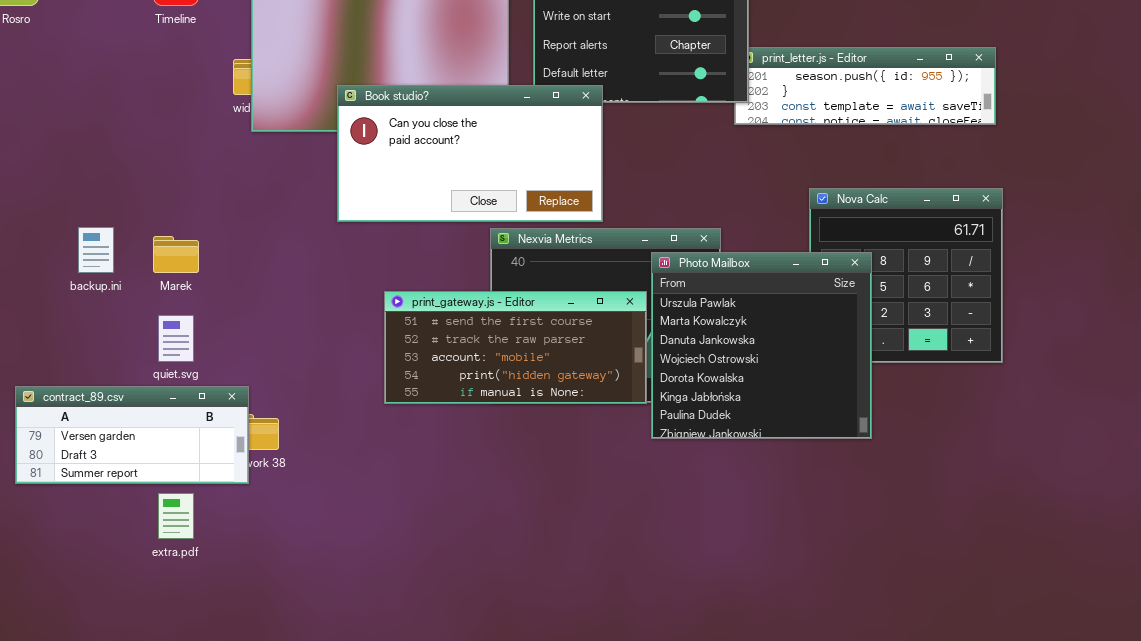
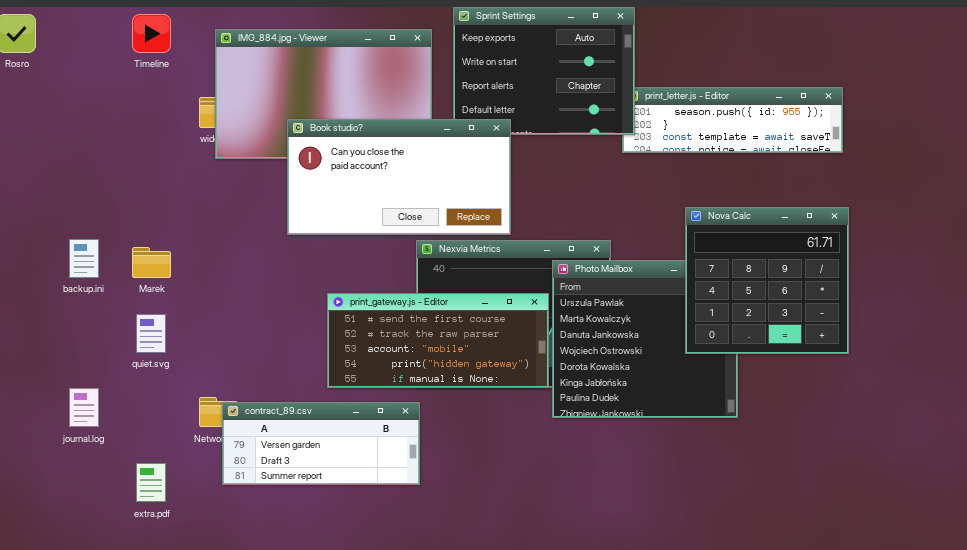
Nova Calc: [809,188,1003,363] -> [685,207,849,354], raised
contract_89.csv: [15,386,249,484] -> [222,402,420,485], moved

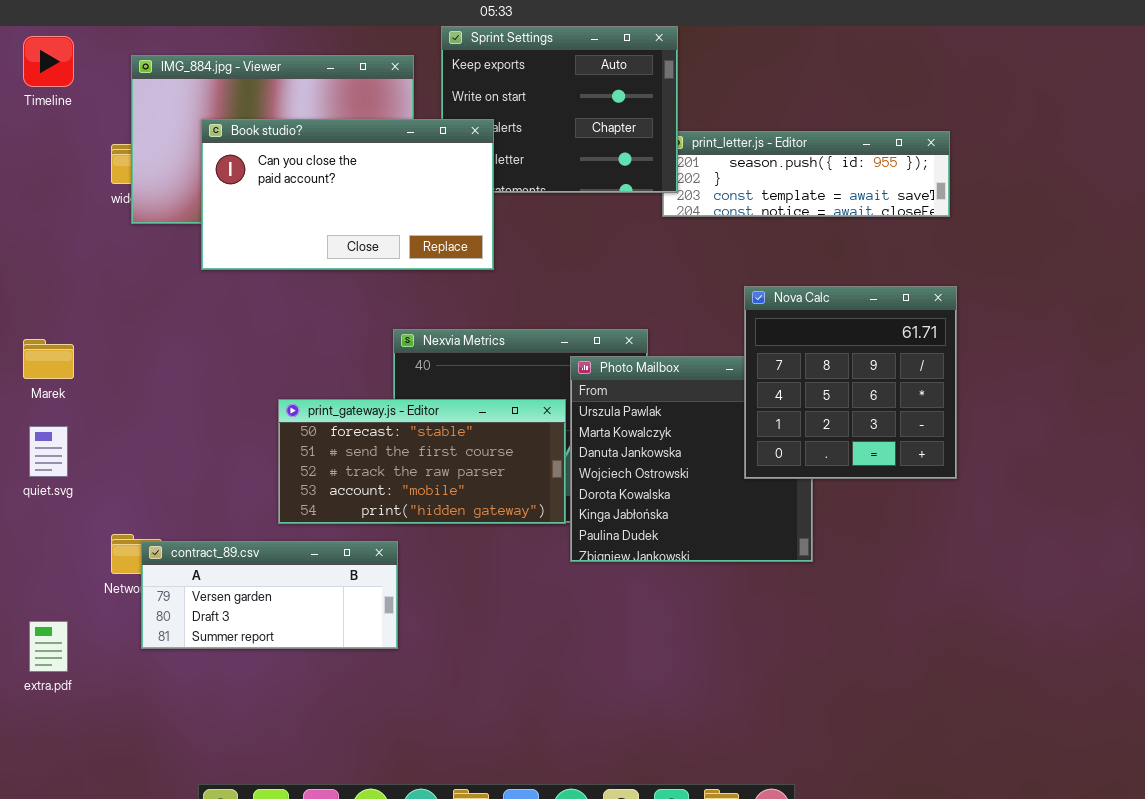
Book studio?: [287,119,511,235] -> [201,119,494,270], moved
print_gateway.js - Editor: [327,293,549,388] -> [278,399,566,524], scrolled up 1 row

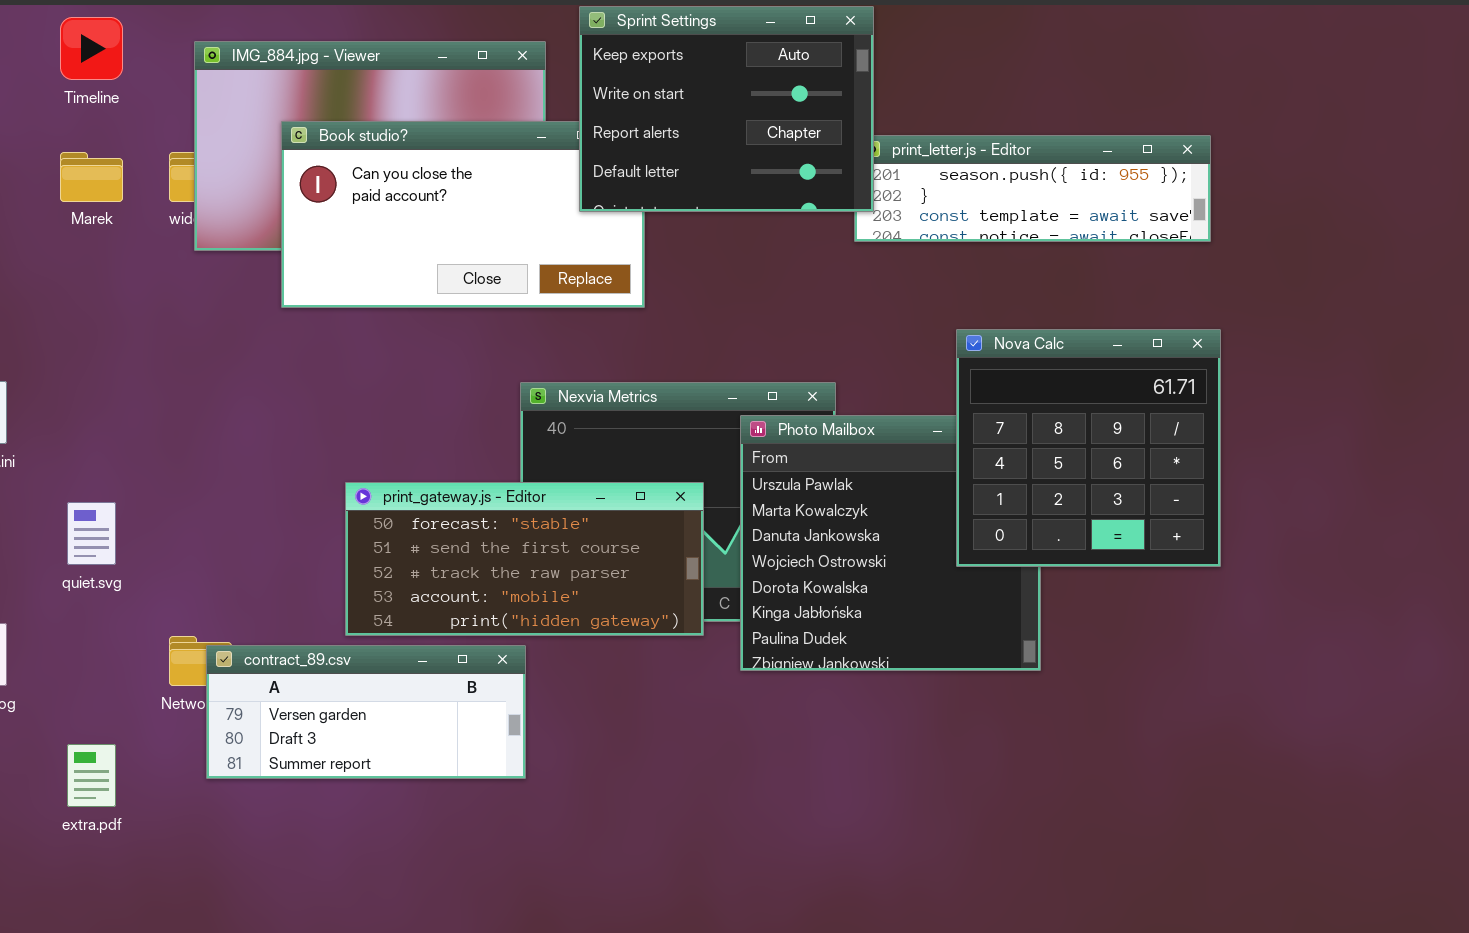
Sprint Settings: [441,26,678,193] -> [579,6,874,212], raised
Marek: [23,339,74,379] -> [60,152,123,202], moved
print_gateway.js - Editor: [278,399,566,524] -> [345,482,704,636], moved

